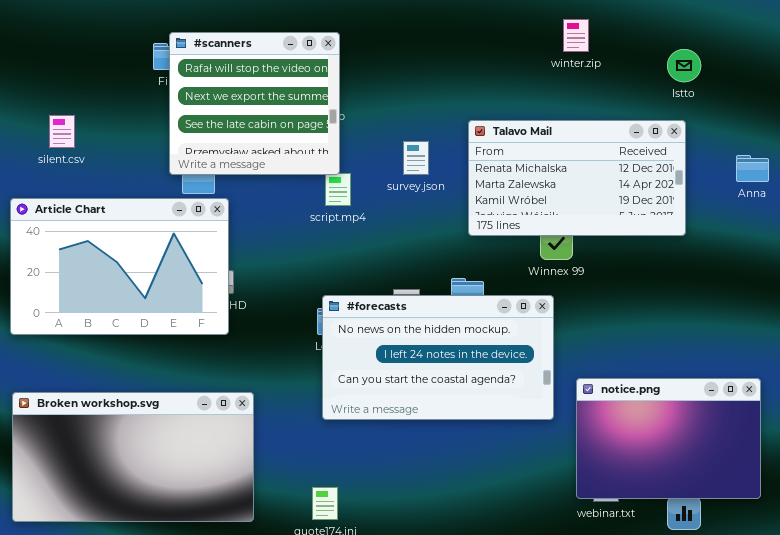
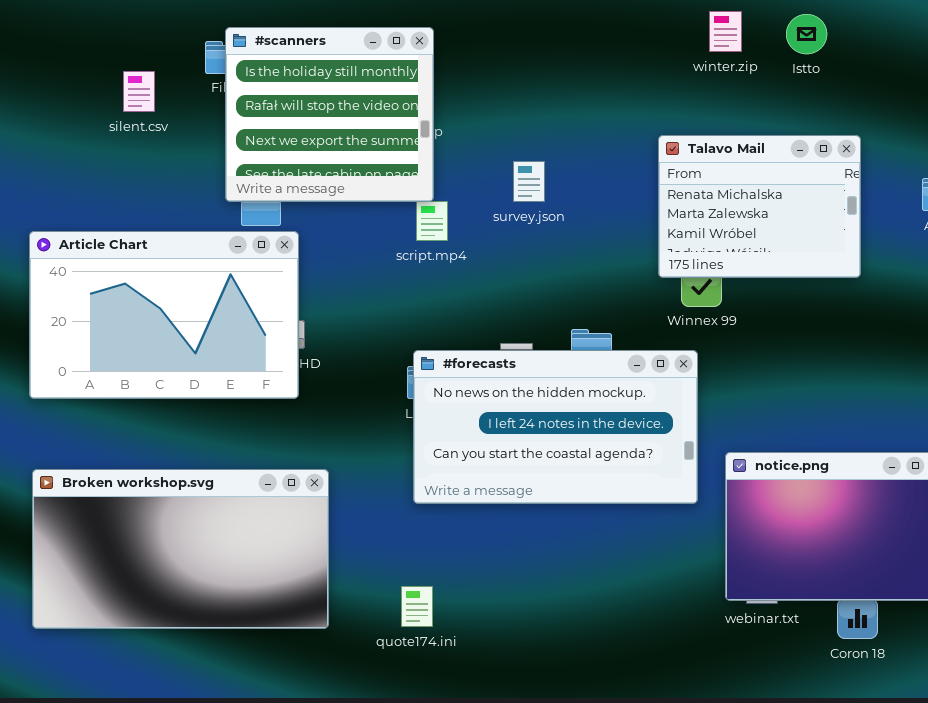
#scanners: [169,32,340,175] -> [225,27,434,202], scrolled up 1 row
Istto: [667,49,701,82] -> [786,14,827,54], moved
silent.csv: [49,115,75,148] -> [123,71,155,112], moved
Talavo Mail: [468,120,686,236] -> [658,135,861,278], resized

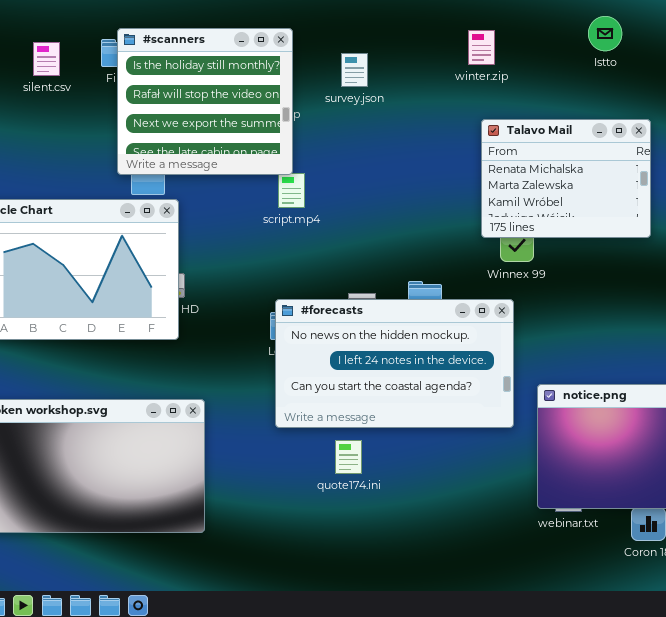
winter.zip: [709,11,742,52] -> [468,30,495,65], moved
silent.csv: [123,71,155,112] -> [33,42,60,76], moved
survey.json: [513,161,545,202] -> [341,53,368,87], moved
quote174.ini: [401,586,433,627] -> [335,440,362,474], moved

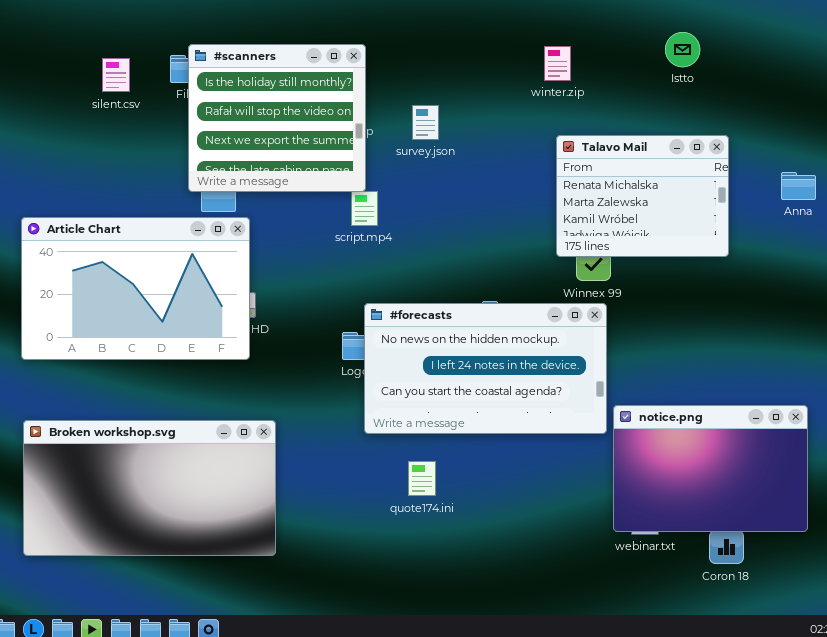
survey.json: [341,53,368,87] -> [412,105,439,140], moved
#forecasts: [275,299,514,428] -> [364,303,607,434], moved

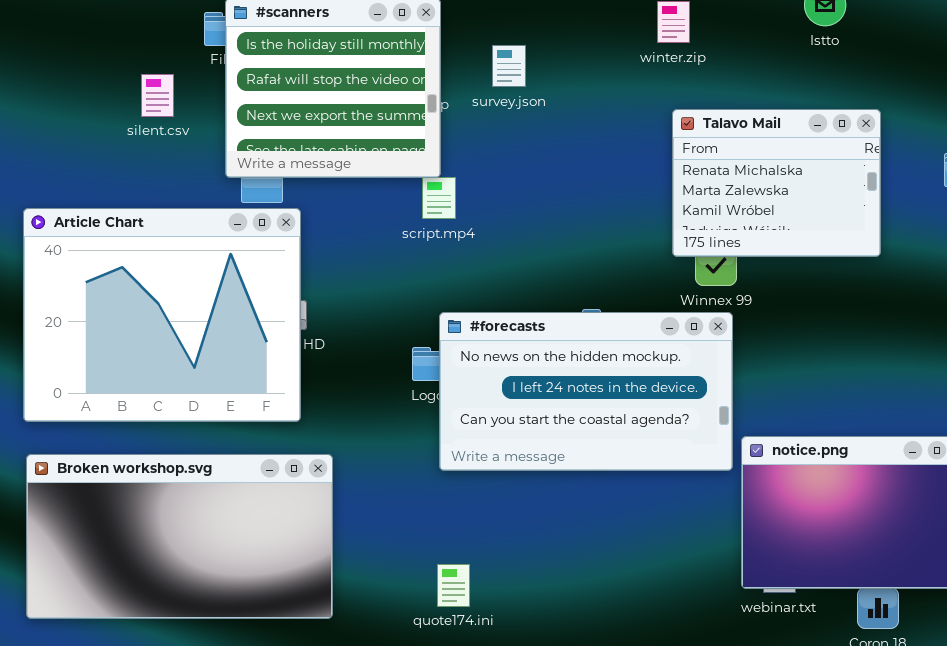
silent.csv: [102,58,130,92] -> [141,74,174,117], moved
survey.json: [412,105,439,140] -> [492,45,526,87], moved
Article Chart: [21,217,250,360] -> [23,208,301,422], resized
quote174.ini: [408,461,436,496] -> [437,564,470,607], moved

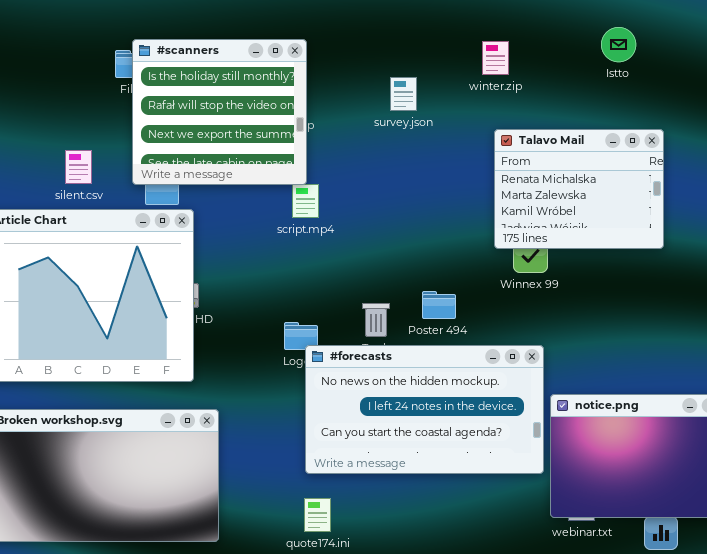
survey.json: [492,45,526,87] -> [390,77,417,111], moved
silent.csv: [141,74,174,117] -> [65,150,92,184], moved
#forecasts: [439,312,733,471] -> [305,345,544,474], moved

